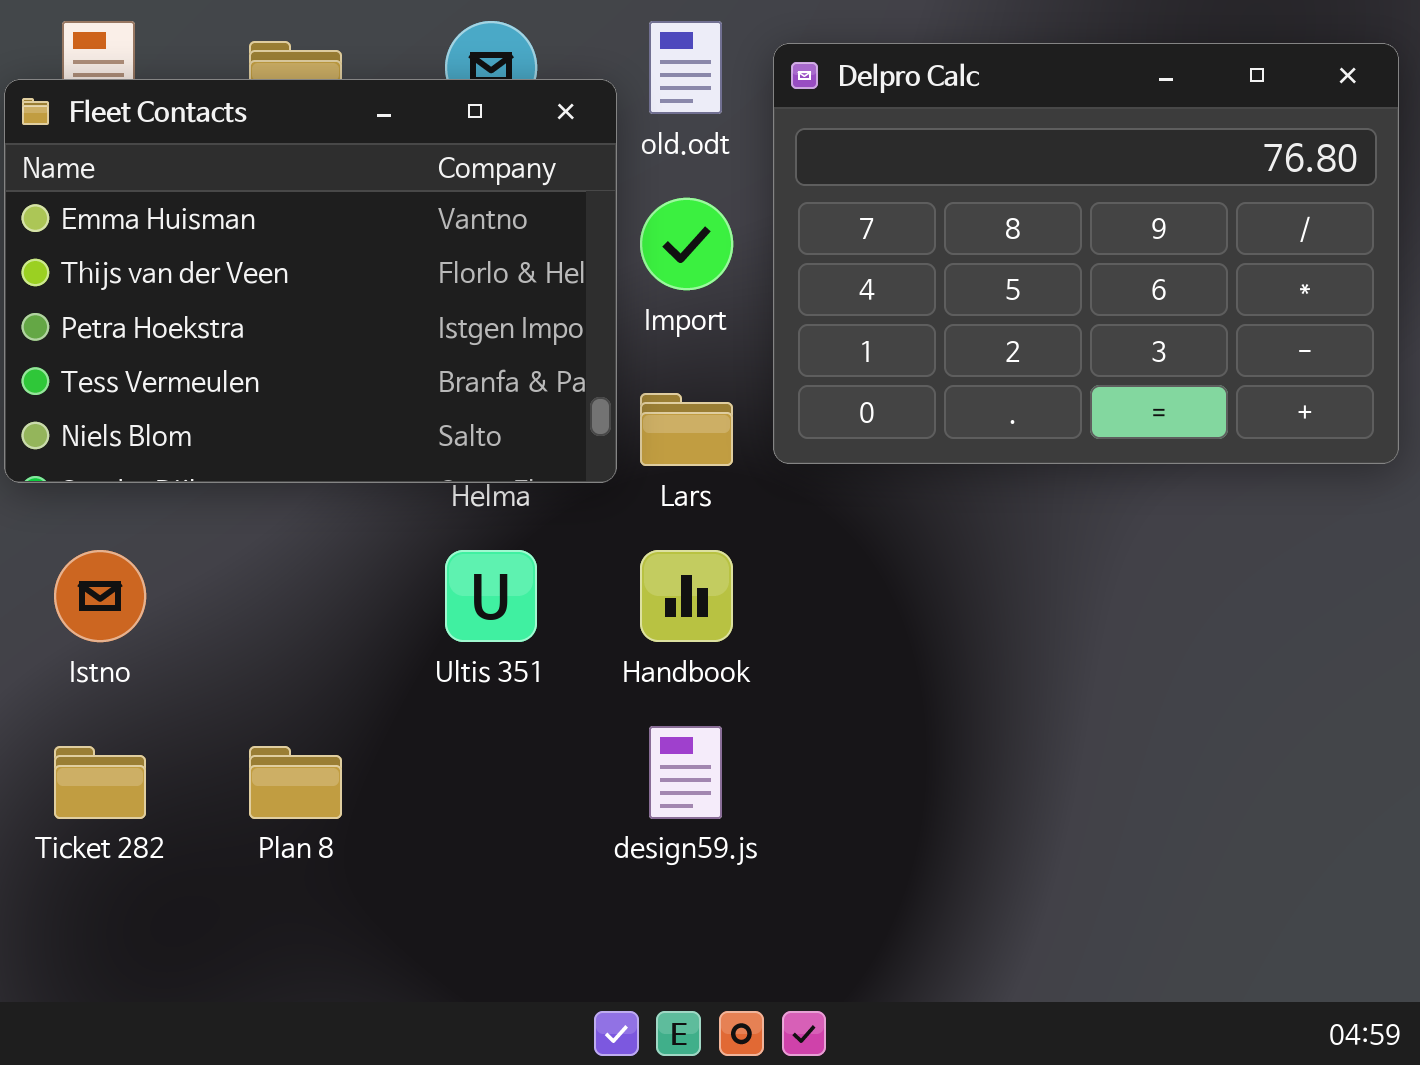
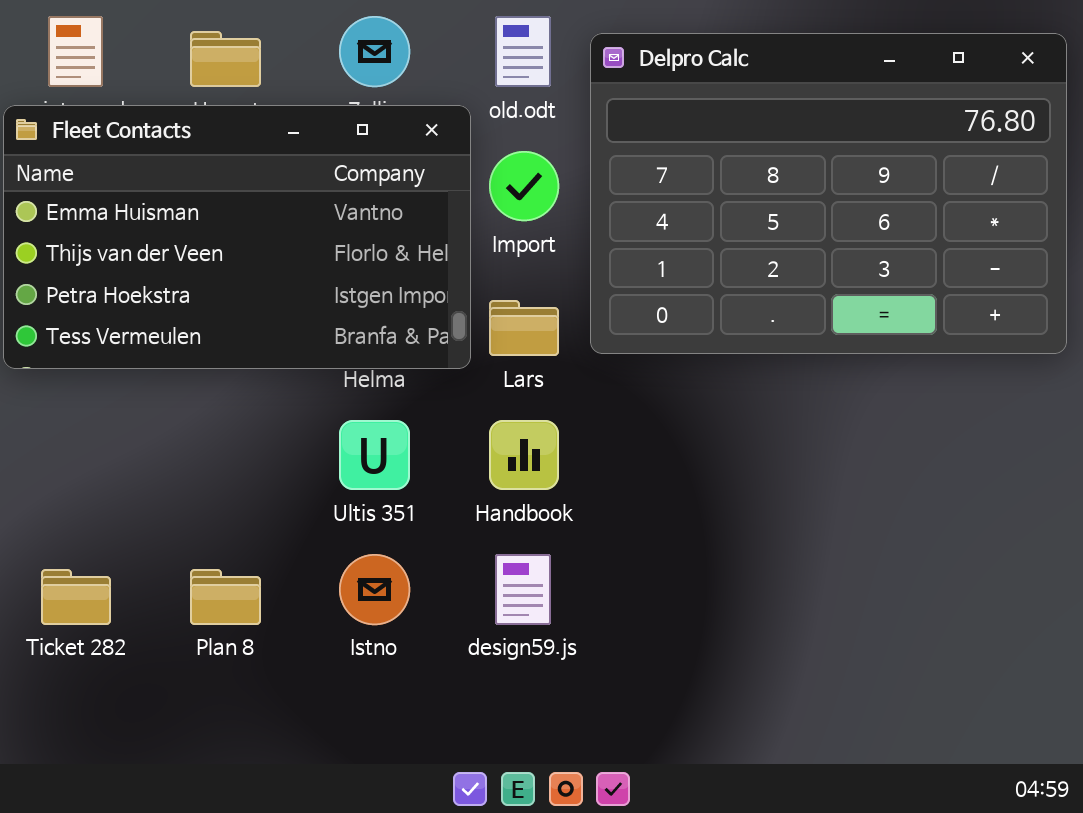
Fleet Contacts: [4,79,617,483] -> [3,105,471,369], resized
Istno: [54,550,146,642] -> [339,554,410,625], moved

